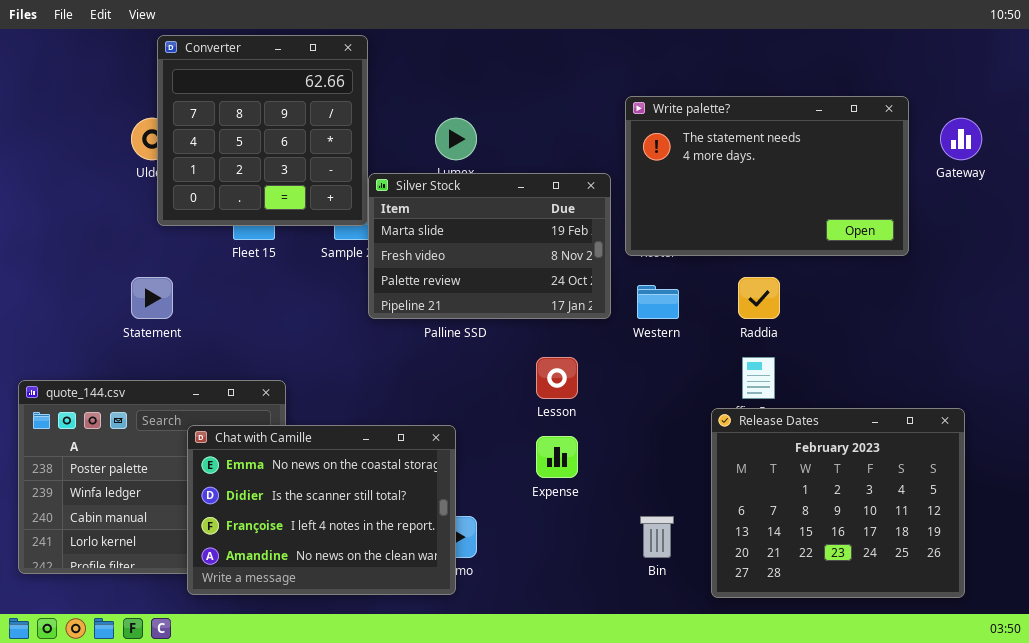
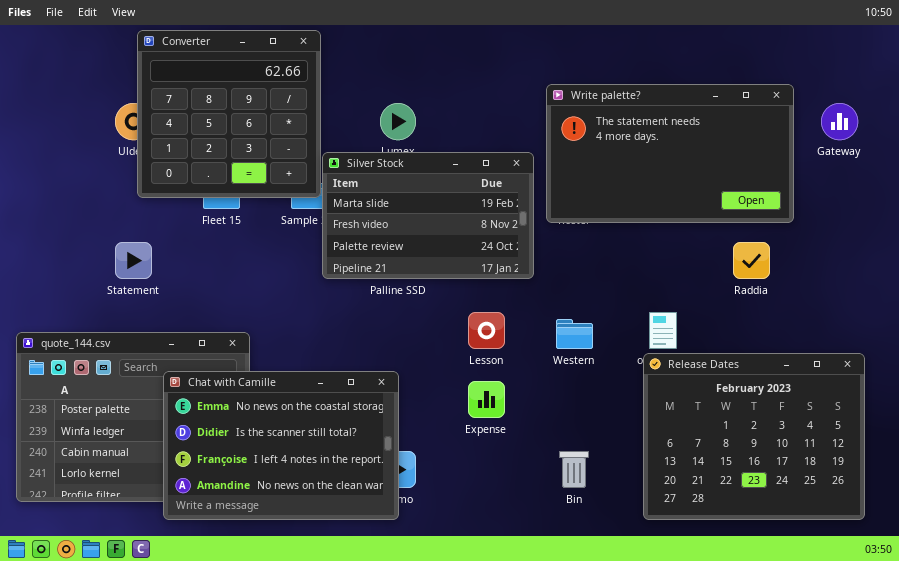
Raddia: [738,277,780,319] -> [733,242,770,279], moved
Western: [637,285,679,319] -> [556,319,593,349], moved
Release Dates: [711,408,965,598] -> [643,353,865,520], moved

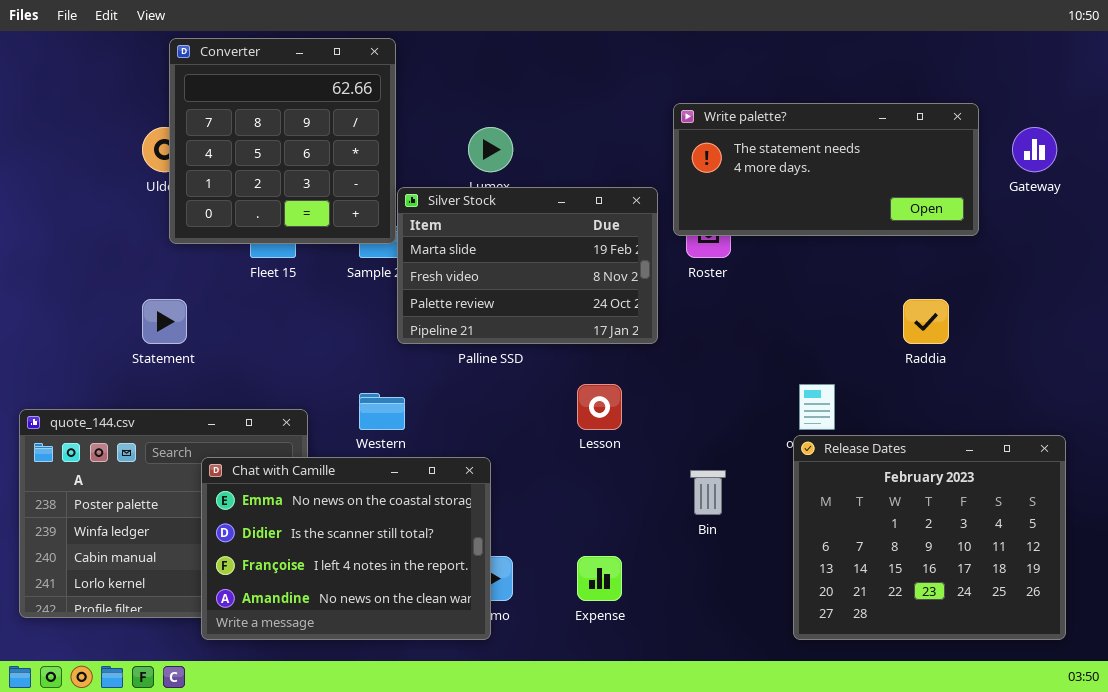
Write palette?: [546,84,794,223] -> [673,103,979,236], resized
Western: [556,319,593,349] -> [359,393,405,430], moved
Expense: [468,381,505,418] -> [577,556,622,601], moved
Bin: [559,451,589,488] -> [690,470,726,515], moved

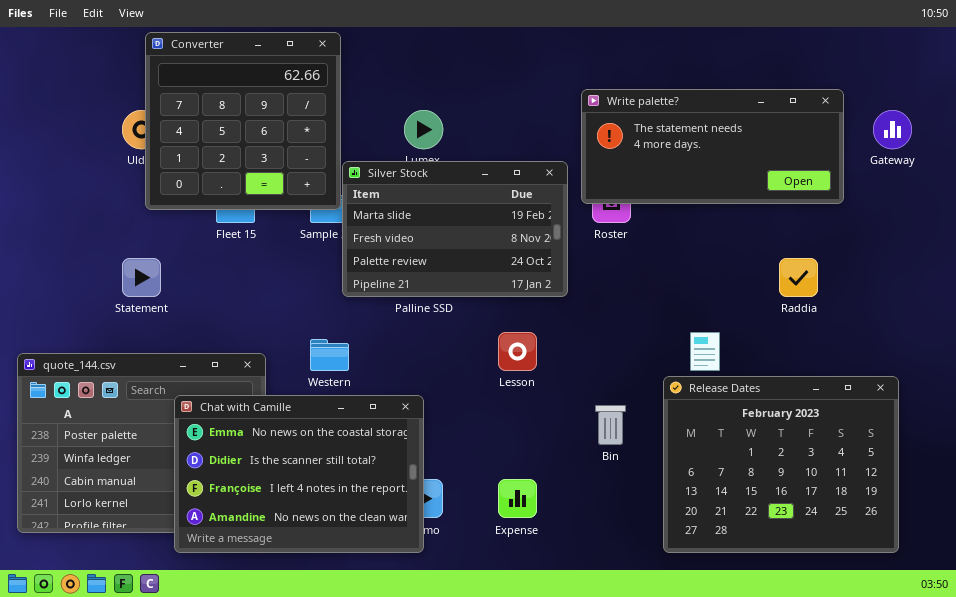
Release Dates: [793,435,1066,640] -> [663,376,899,553], moved

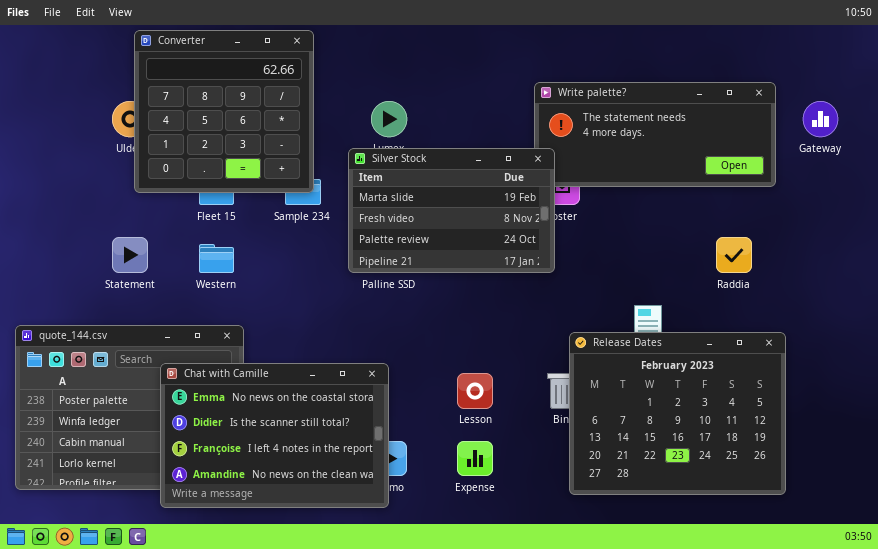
Silver Stock: [342,161,568,297] -> [348,148,555,273], moved
Lesson: [498,332,537,371] -> [457,373,493,409], moved
Western: [310,339,349,371] -> [199,244,234,273], moved
Release Dates: [663,376,899,553] -> [569,332,786,495], moved

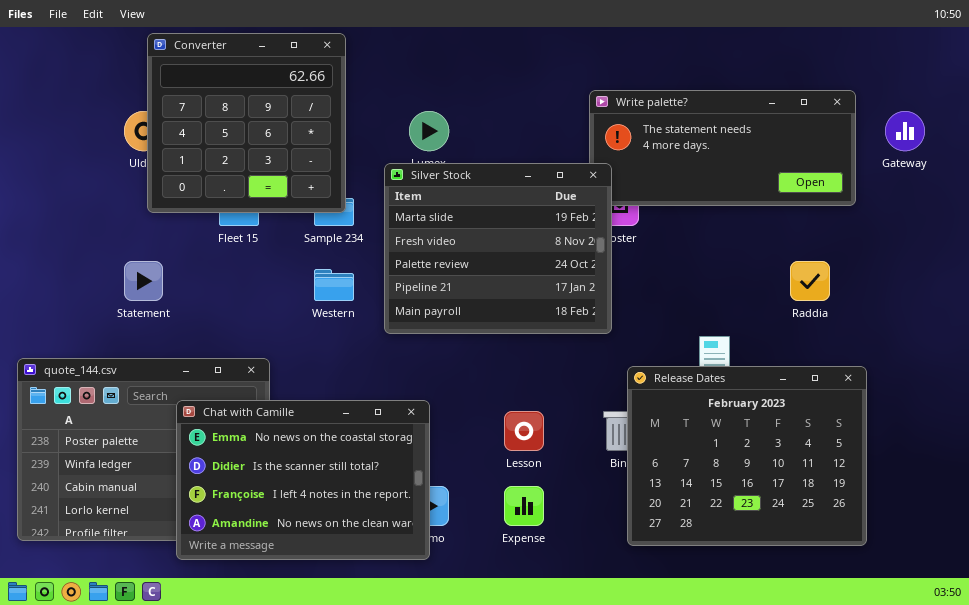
Silver Stock: [348,148,555,273] -> [384,163,612,334], resized
Western: [199,244,234,273] -> [314,269,354,301], moved

